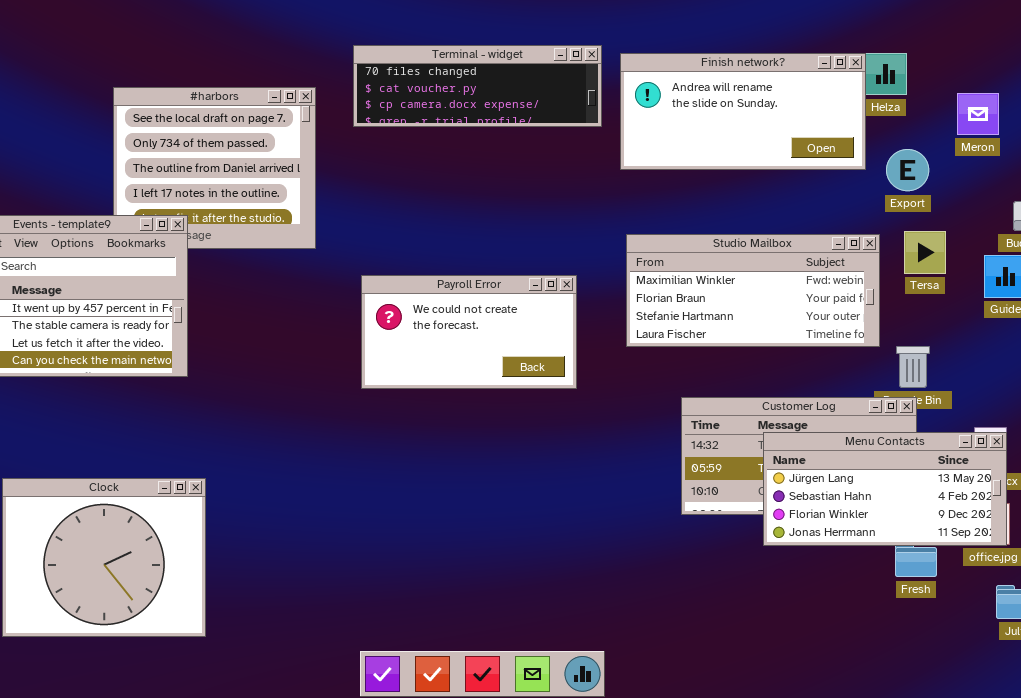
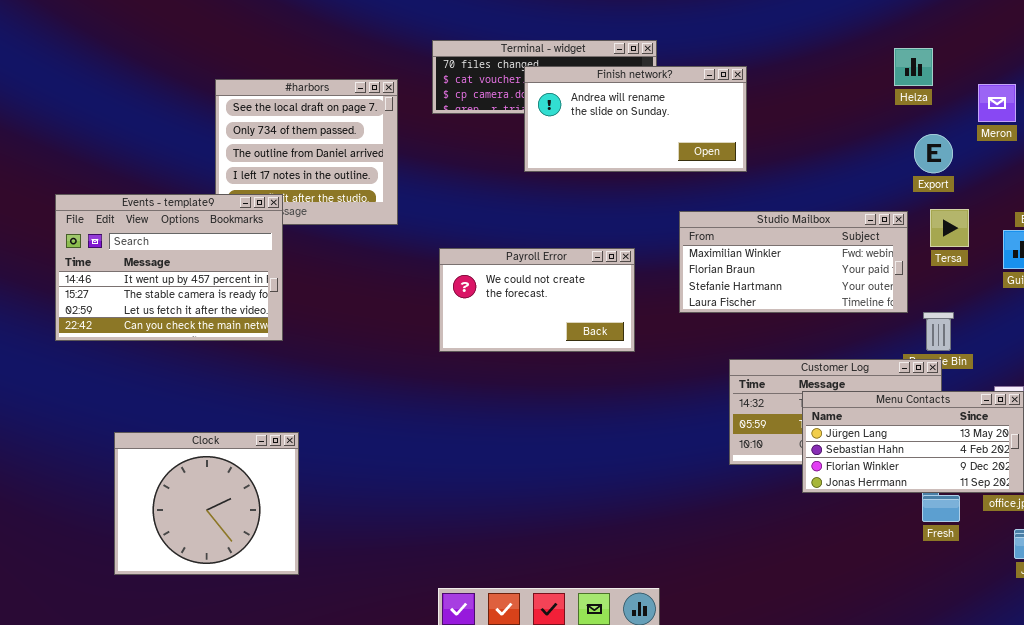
Finish network?: [620,53,866,170] -> [524,66,747,172], moved

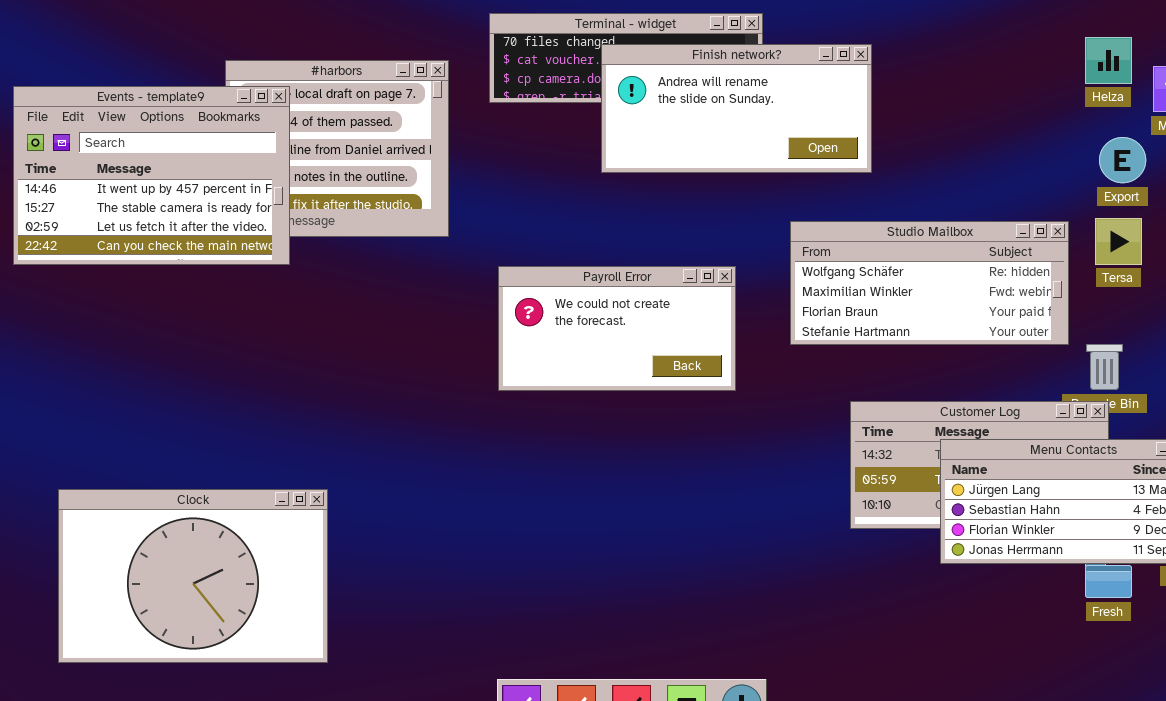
Helza: [894,48,933,86] -> [1085,37,1132,84], moved
Export: [914,134,953,173] -> [1099,137,1146,183], moved
Events - template9: [55,194,283,341] -> [13,86,290,265], moved
Studio Mailbox: [679,211,908,313] -> [790,221,1069,345], scrolled up 1 row
Clock: [114,432,299,575] -> [58,489,328,663], resized

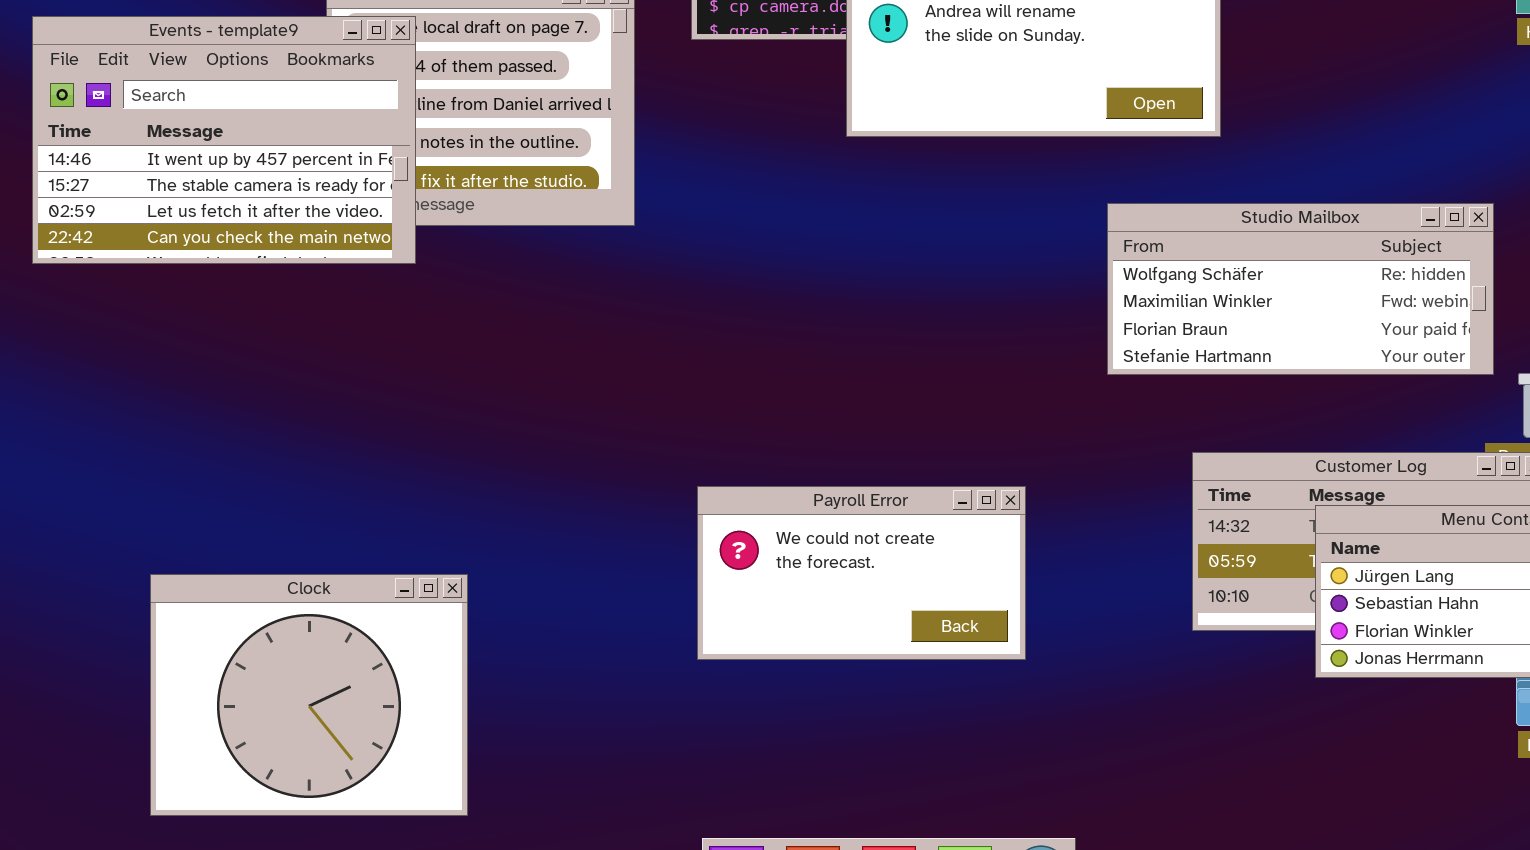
Payroll Error: [498,266,736,391] -> [697,486,1026,660], moved
Clock: [58,489,328,663] -> [150,574,468,816], resized

